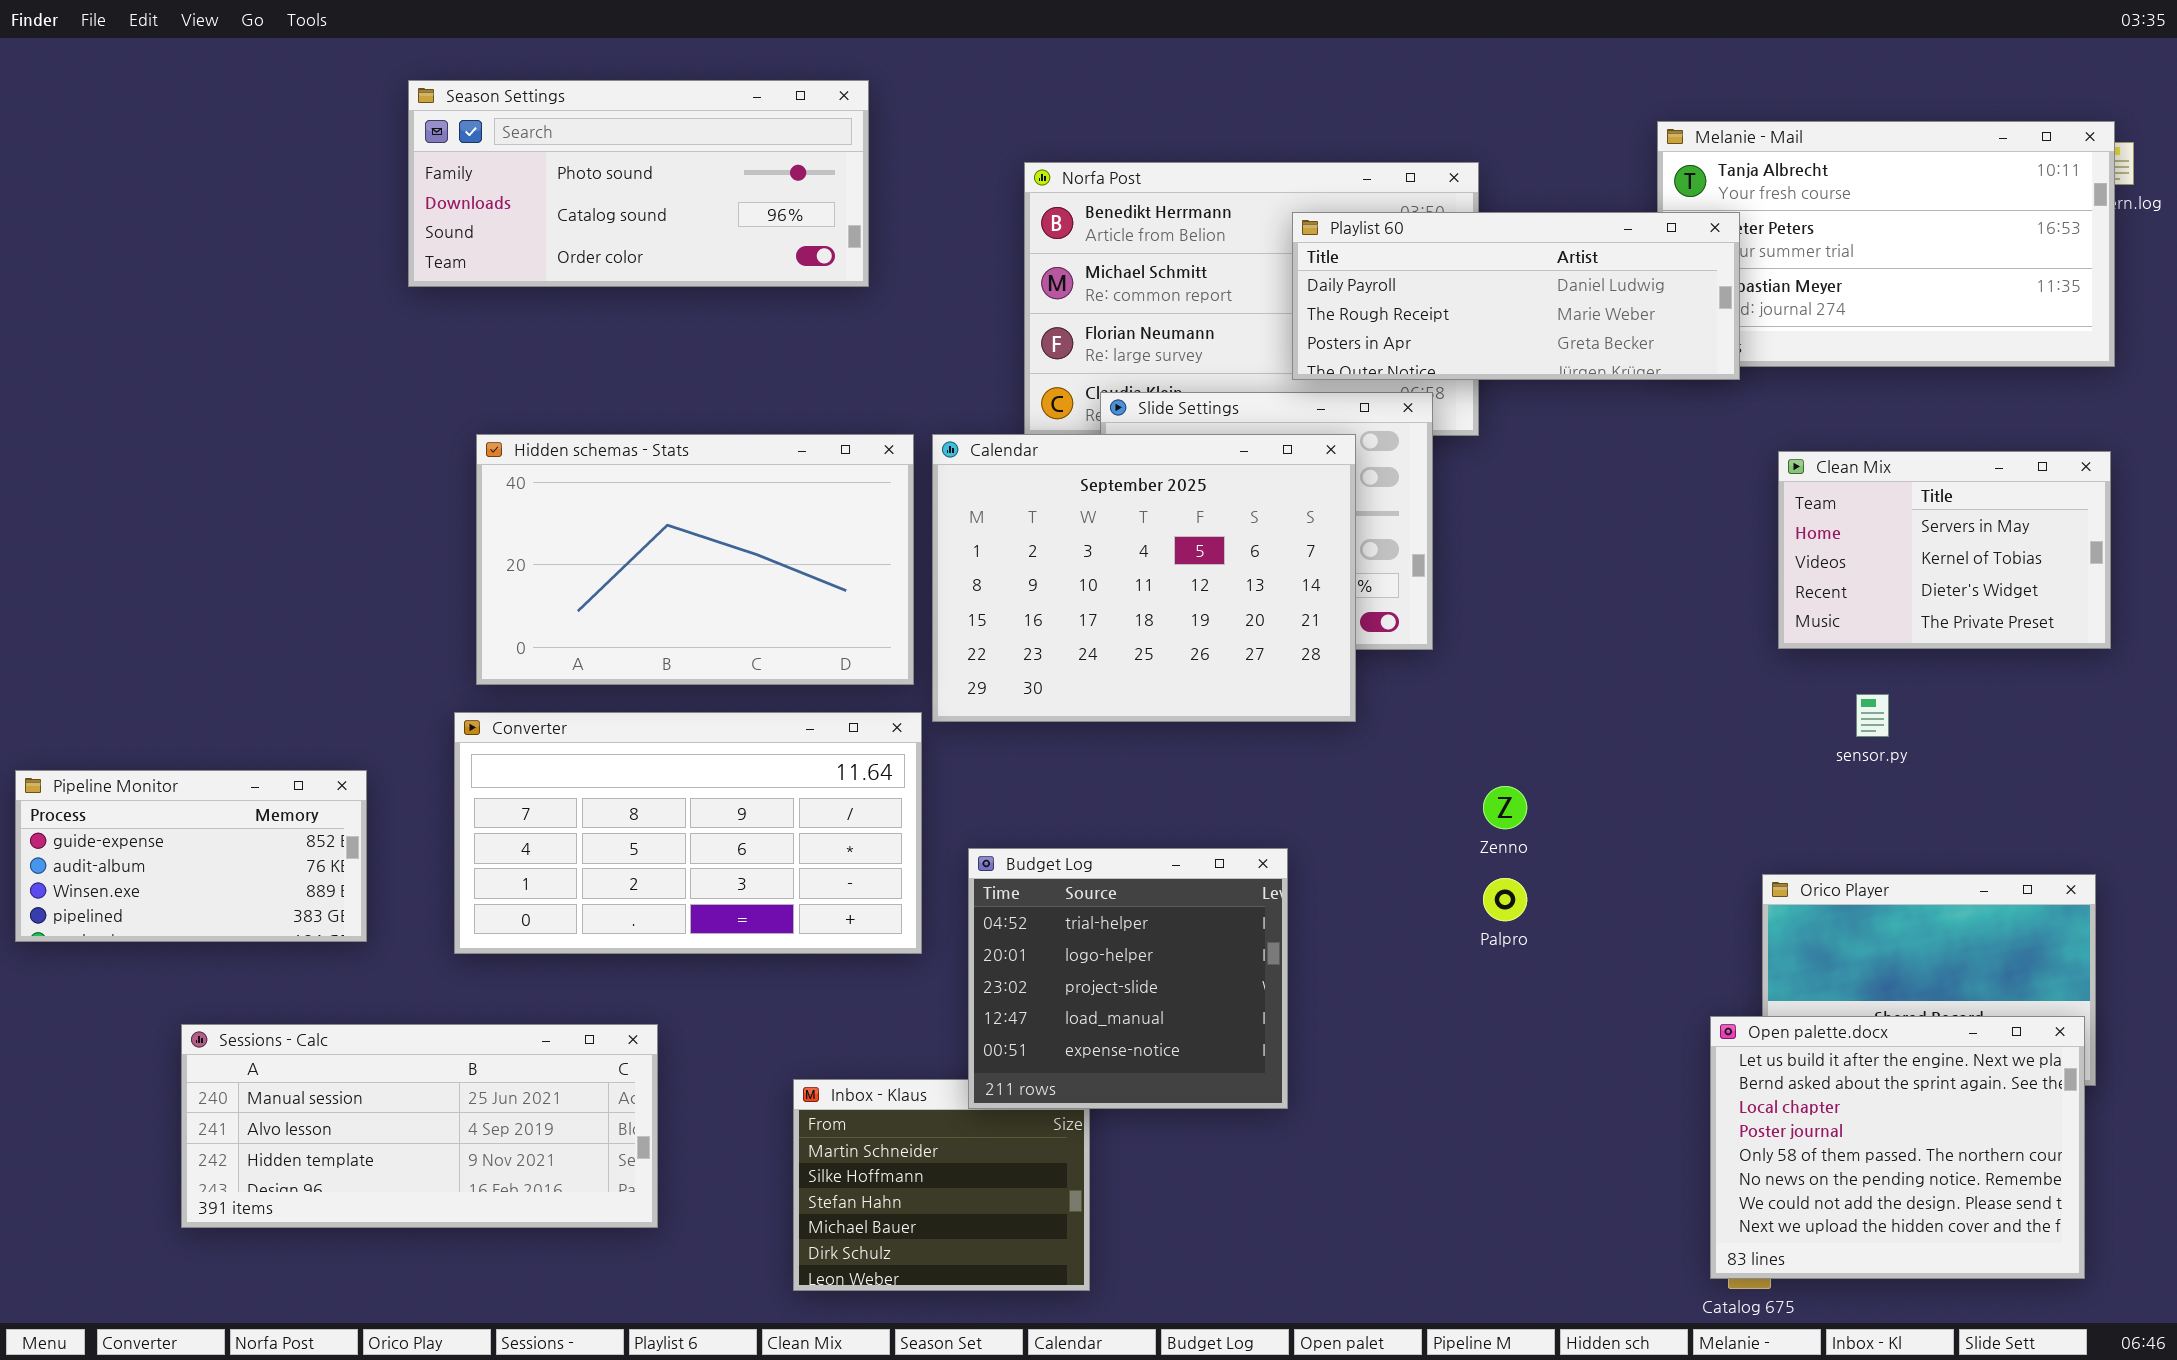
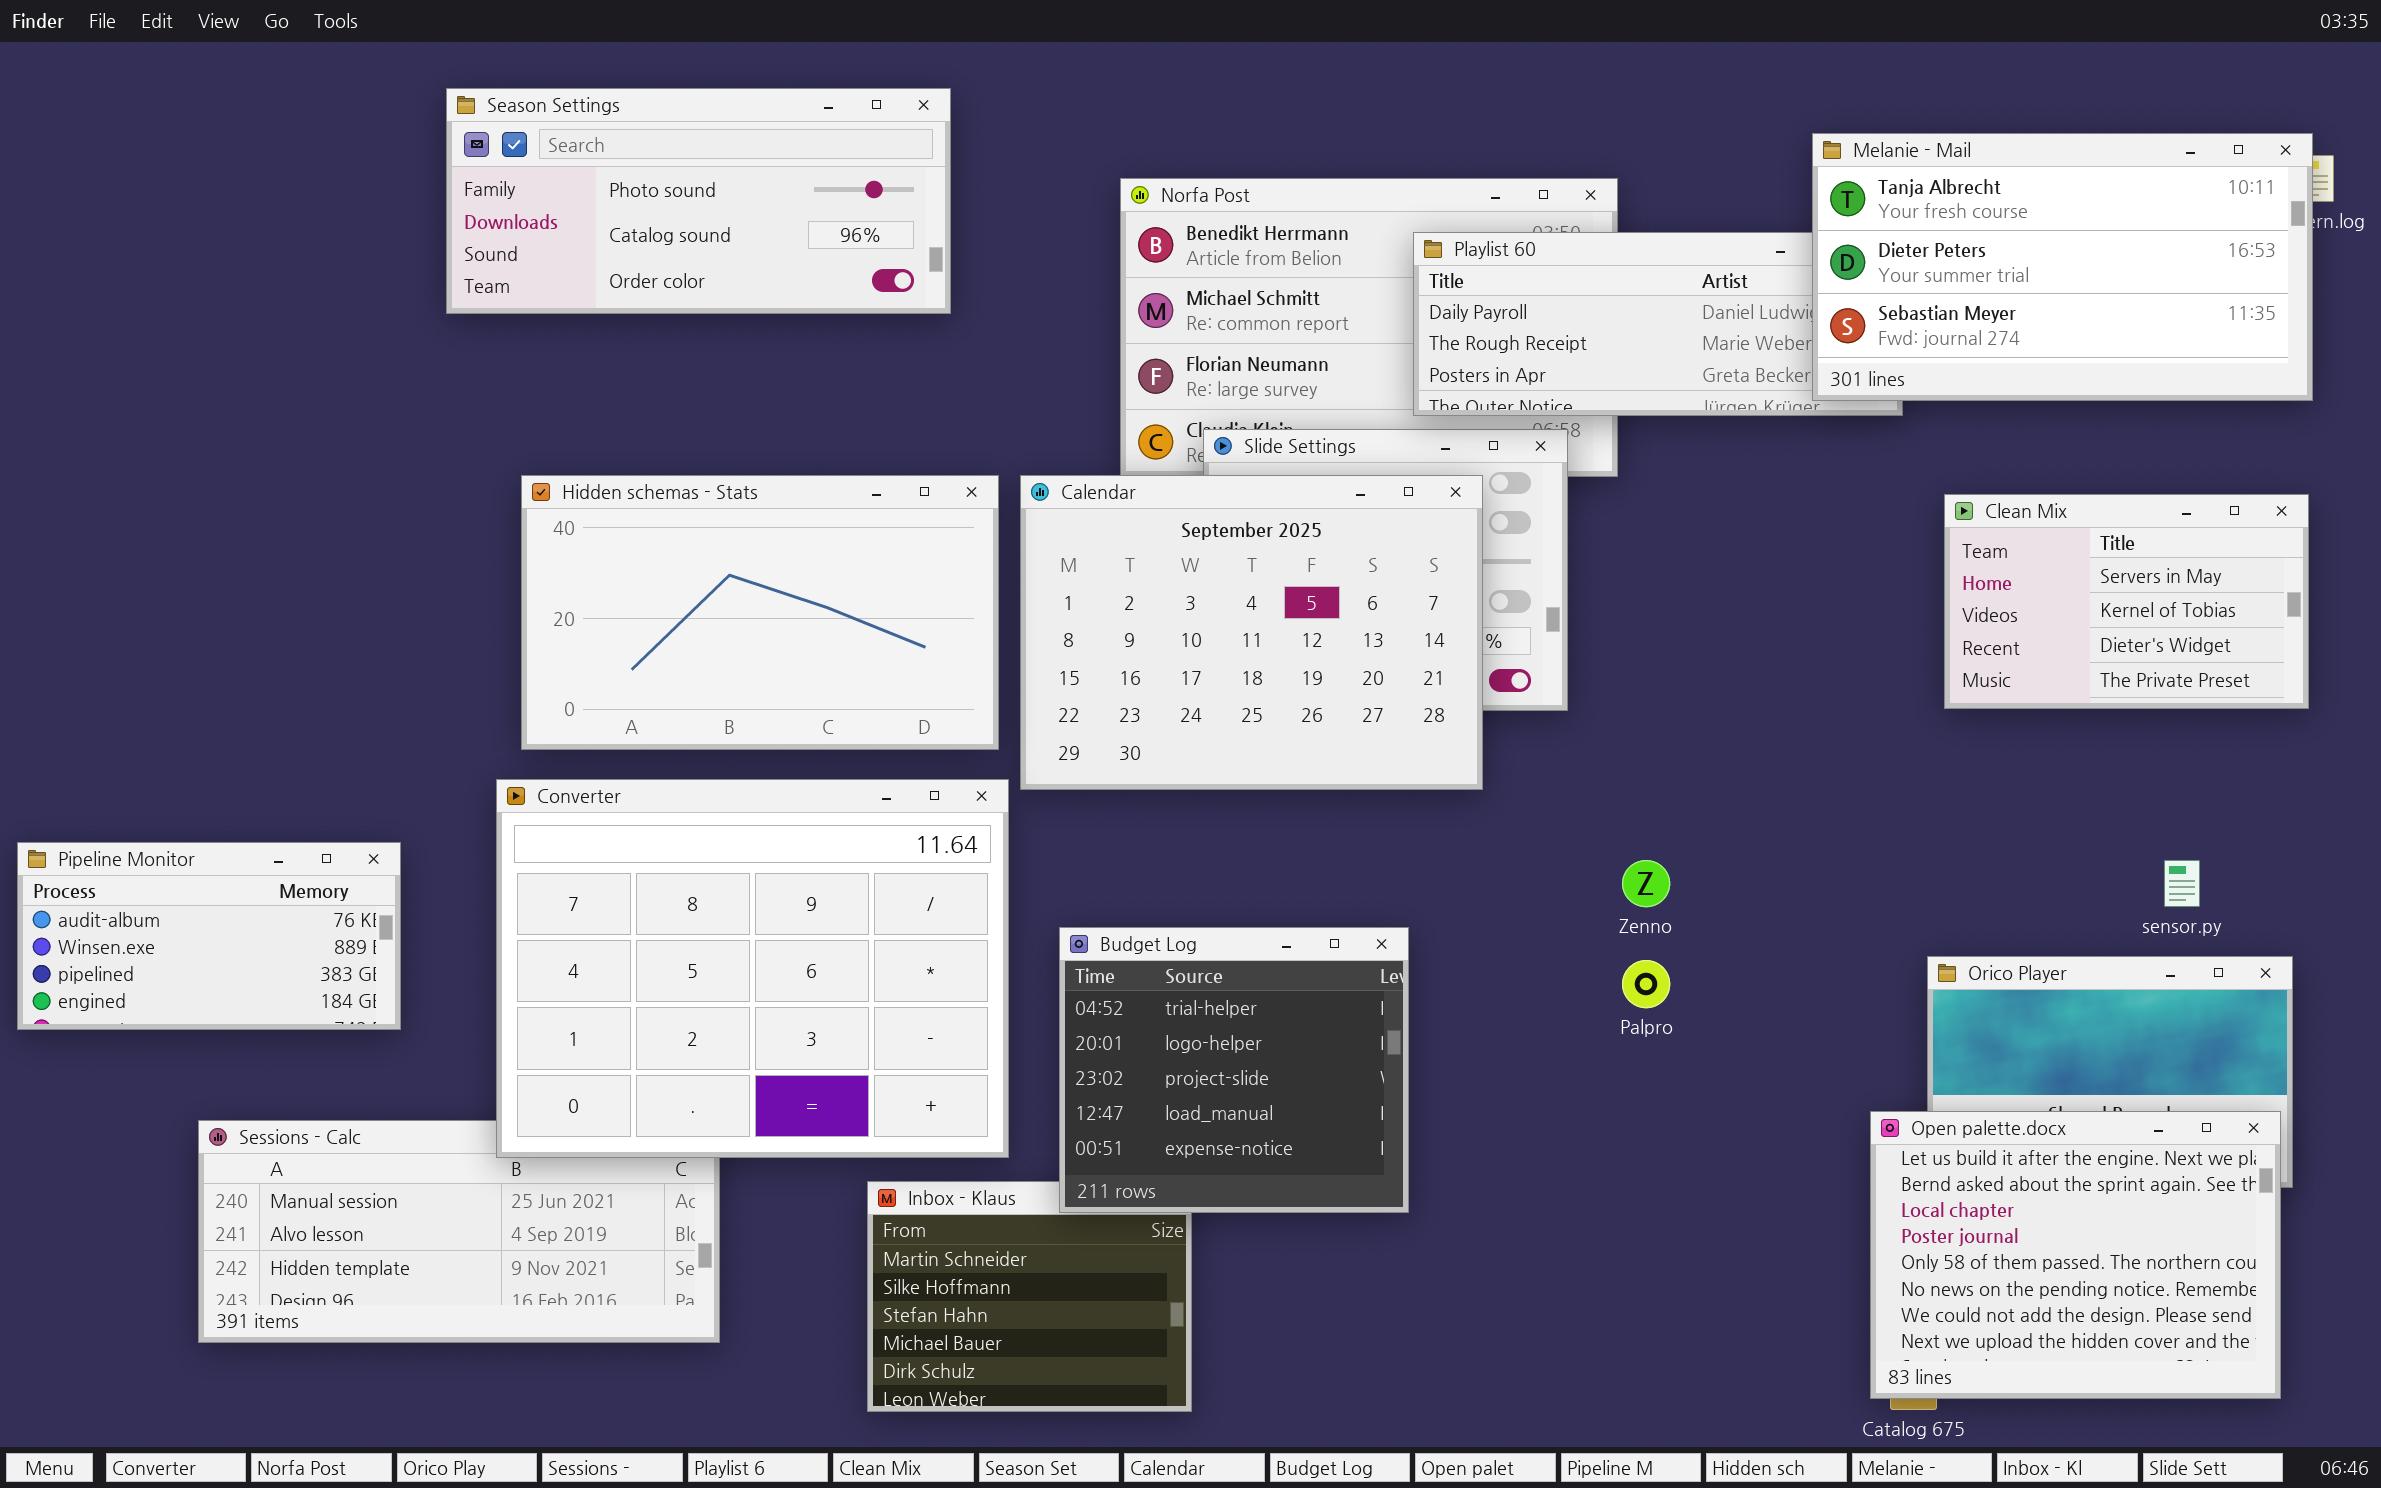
Melanie - Mail: [1657,121,2115,367] -> [1812,133,2313,401], raised
sensor.py: [1856,694,1889,737] -> [2164,860,2200,907], moved
Converter: [454,712,922,954] -> [496,779,1009,1158], resized
Pipeline Monitor: [15,770,367,942] -> [17,842,401,1030], scrolled down 1 row

